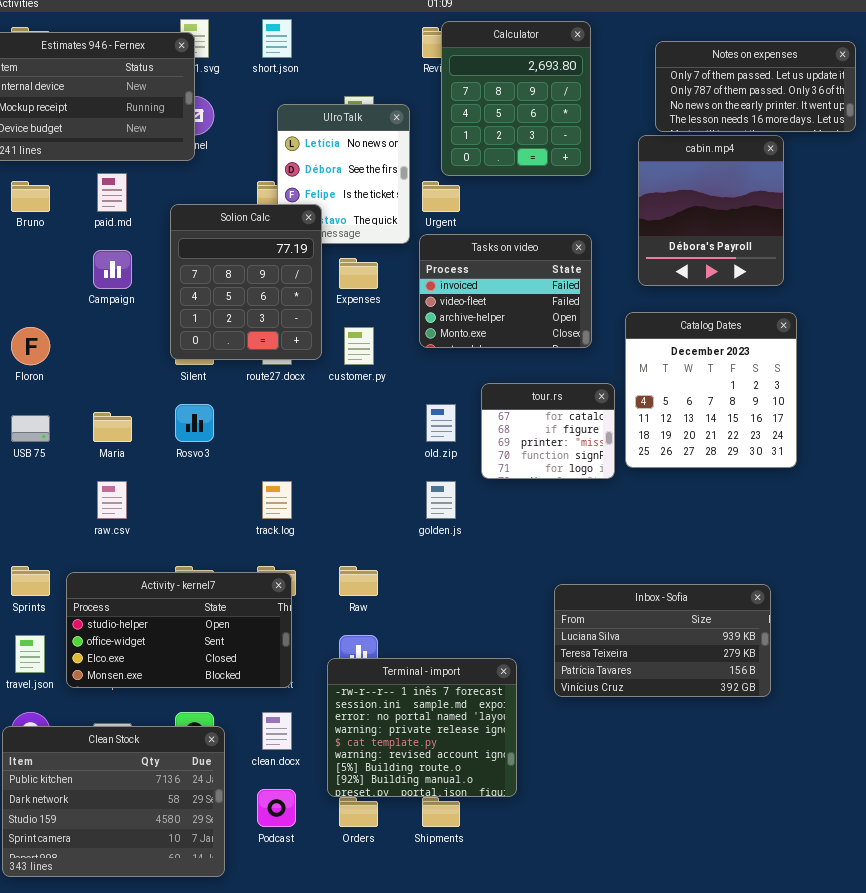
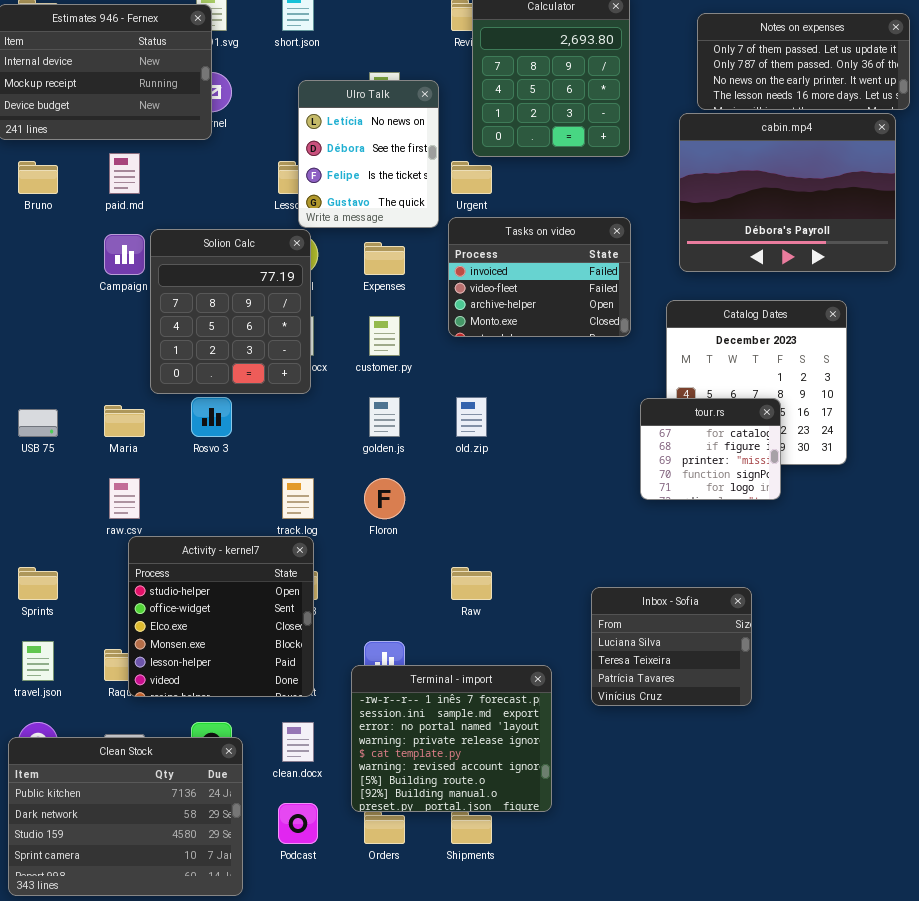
cabin.mp4: [638,135,784,286] -> [679,113,896,272], resized
Solion Calc: [170,204,322,360] -> [150,229,311,394], moved
Floron: [11,327,50,365] -> [364,478,405,519], moved
tour.rs: [481,383,615,479] -> [640,398,781,500], moved
golden.js: [426,481,456,519] -> [369,397,400,437], moved
Raw: [339,566,378,596] -> [451,567,492,600], moved
Activity - kernel7: [66,572,292,688] -> [128,536,314,697], resized
Inbox - Sofia: [554,584,771,697] -> [591,587,752,706], resized

